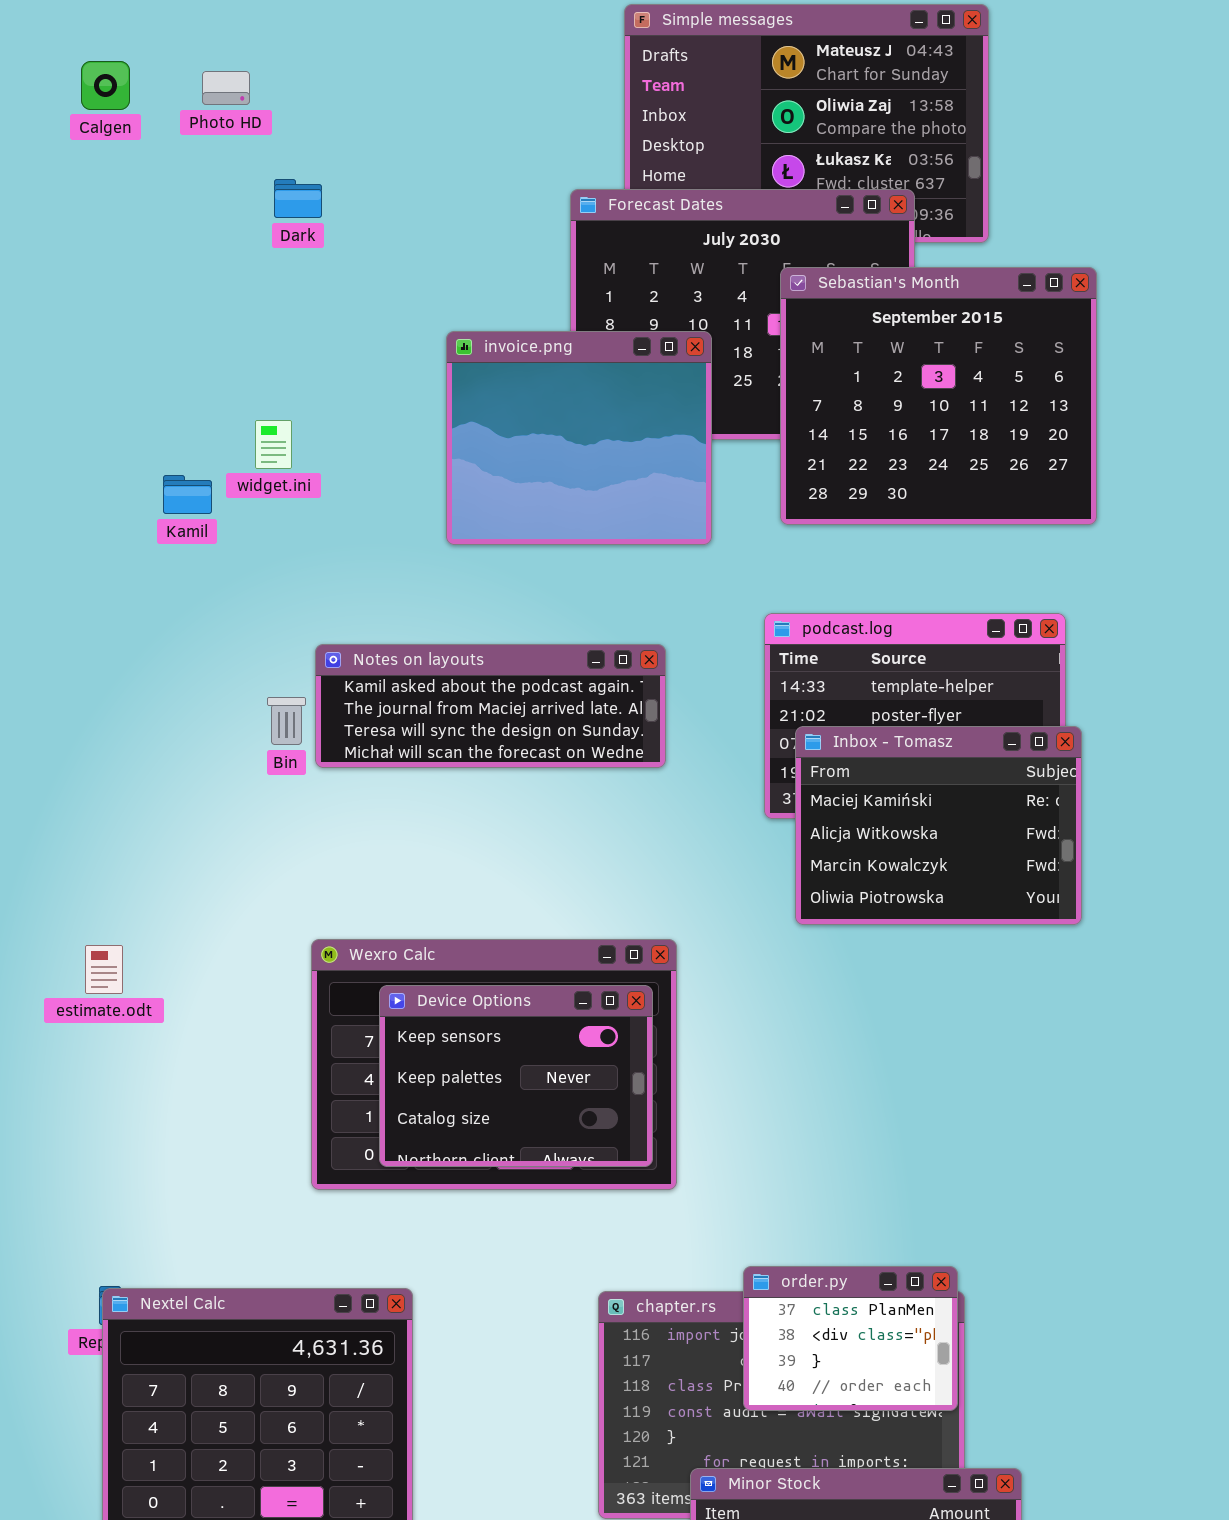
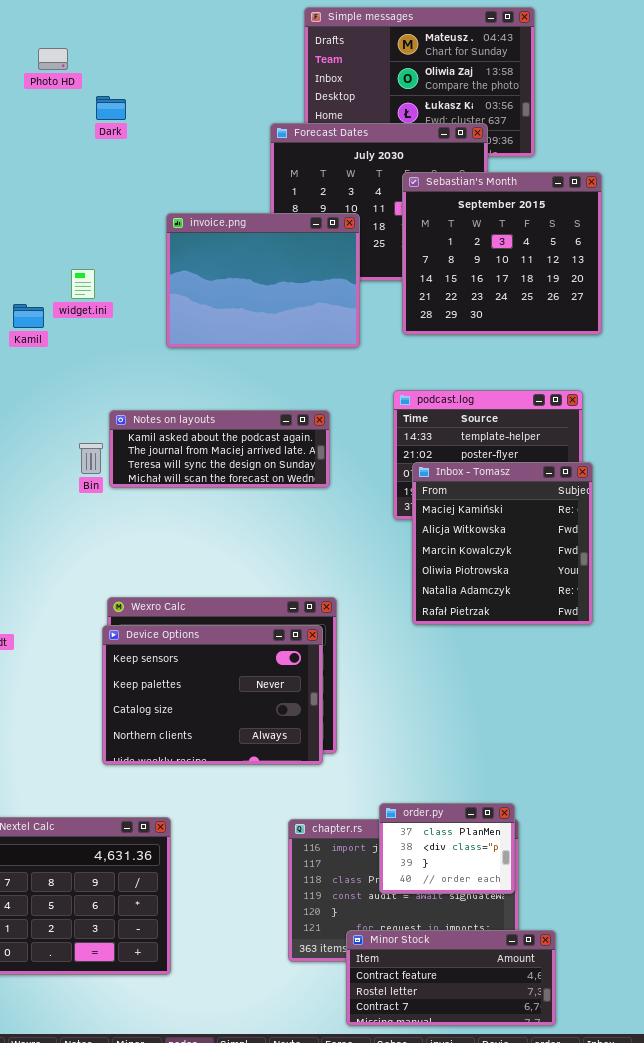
Dark: [274,179,322,218] -> [96,96,126,120], moved
invoice.png: [446,331,712,545] -> [166,213,360,348], resized
Inbox - Tomasz: [795,726,1082,925] -> [412,462,593,625], resized
Device Options: [379,985,653,1167] -> [102,625,323,765], resized

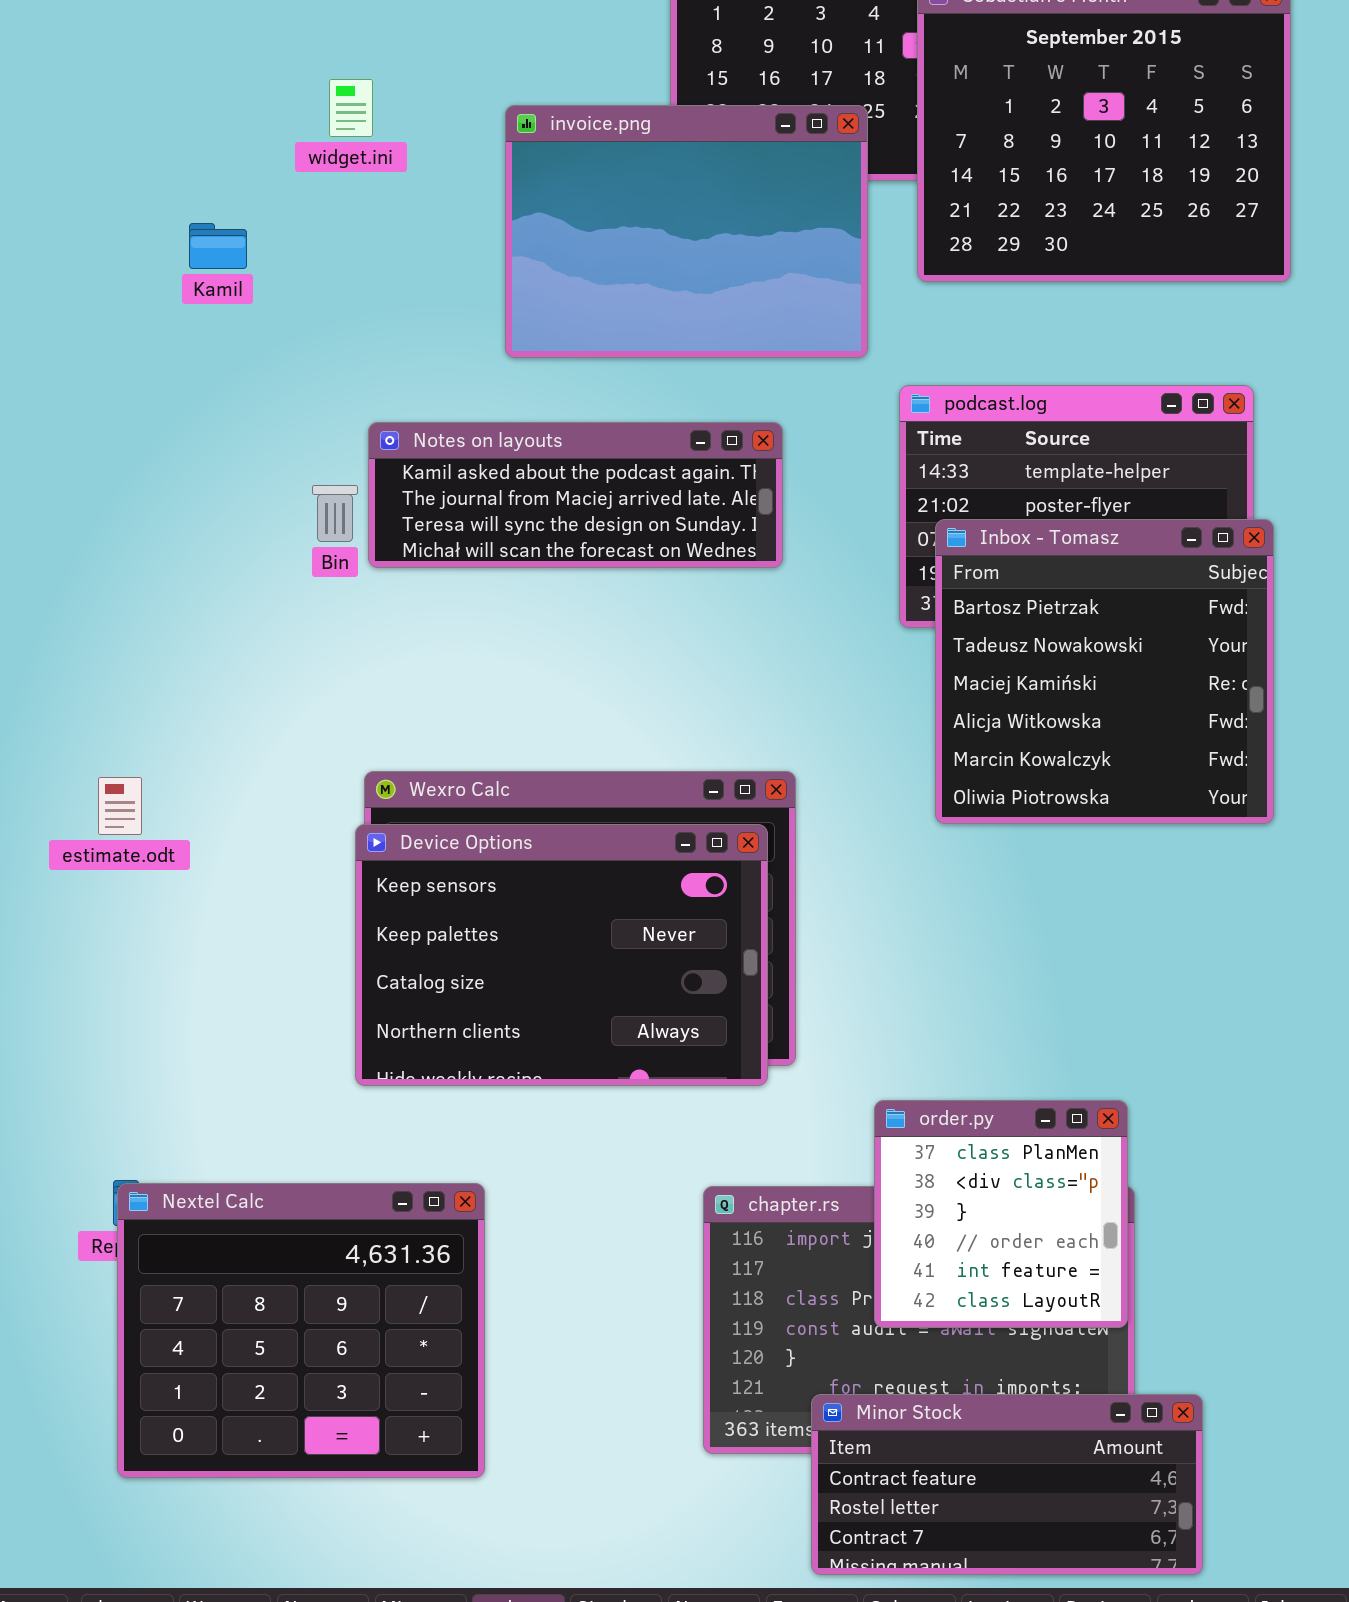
invoice.png: [166,213,360,348] -> [505,105,868,358], moved
widget.ini: [71,269,95,299] -> [329,79,373,137], moved
Inbox - Tomasz: [412,462,593,625] -> [935,519,1274,824], scrolled up 2 rows
order.py: [379,803,515,894] -> [874,1100,1128,1328], resized

